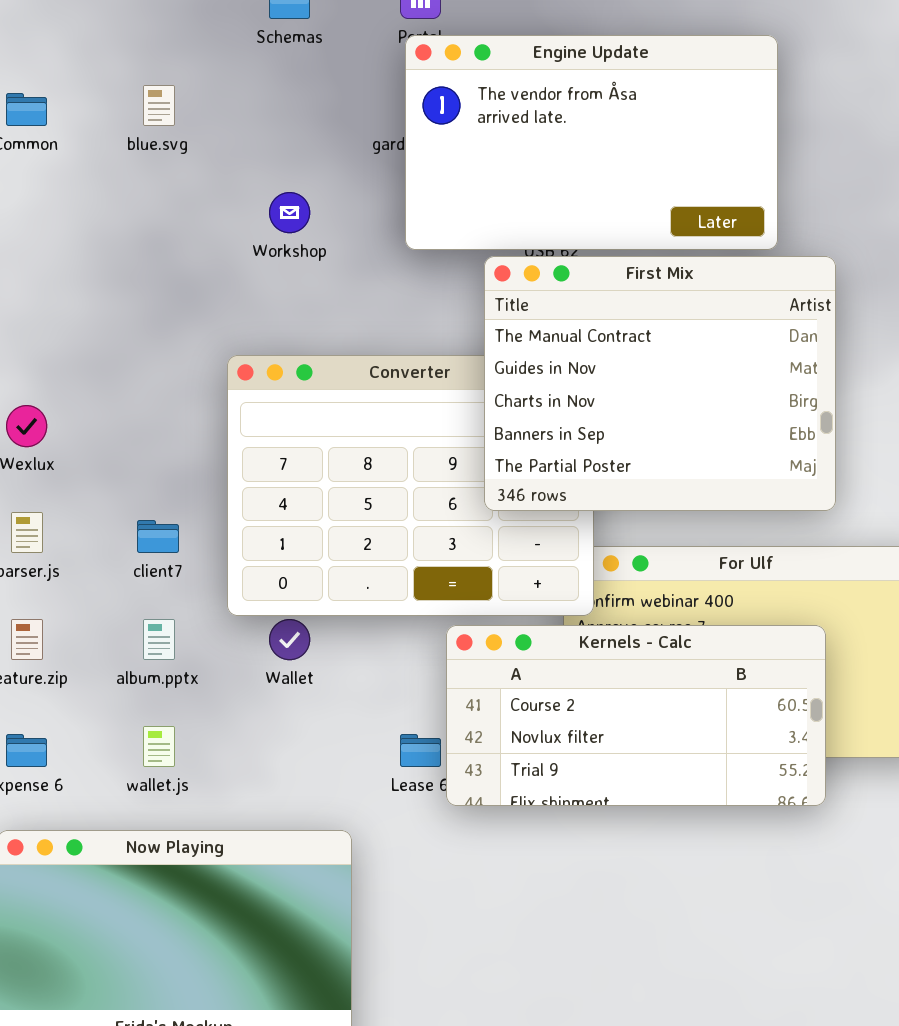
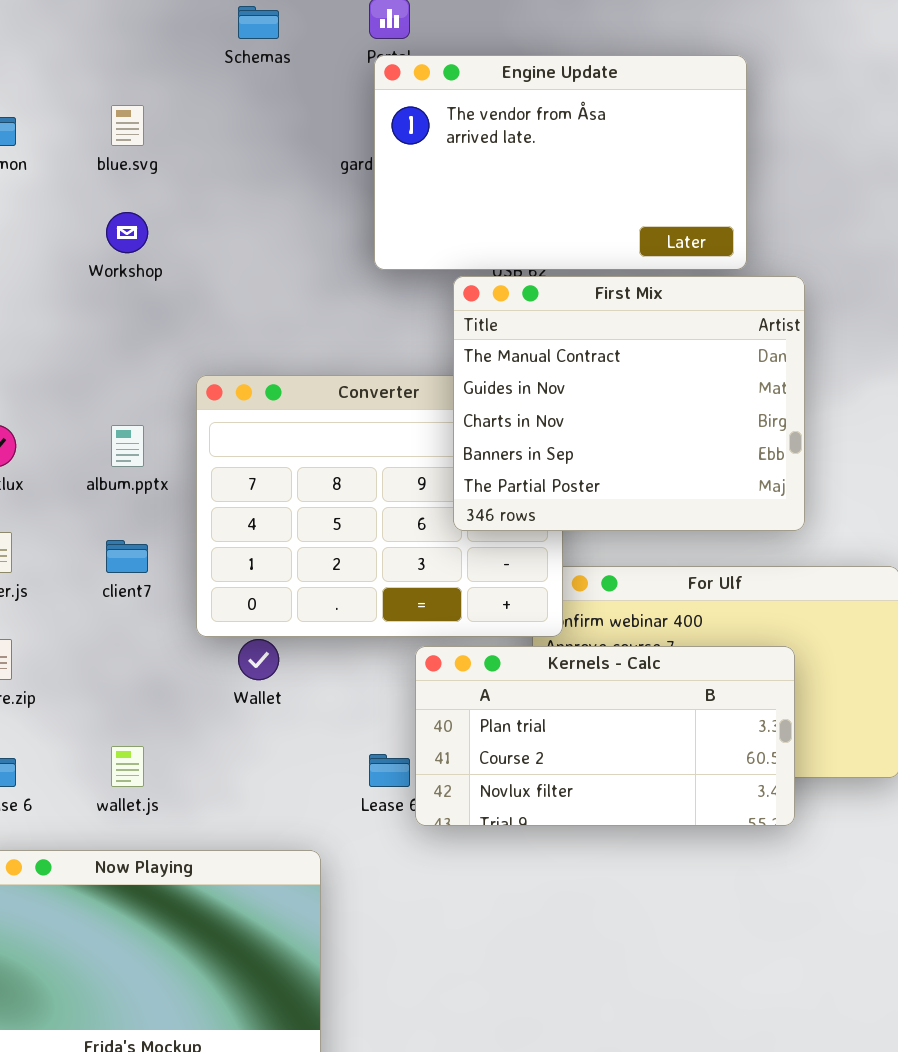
Workshop: [269,192,310,233] -> [106,212,148,253], moved
album.pptx: [143,619,175,660] -> [111,425,144,467], moved
Kernels - Calc: [446,625,826,806] -> [415,646,795,826], scrolled up 1 row

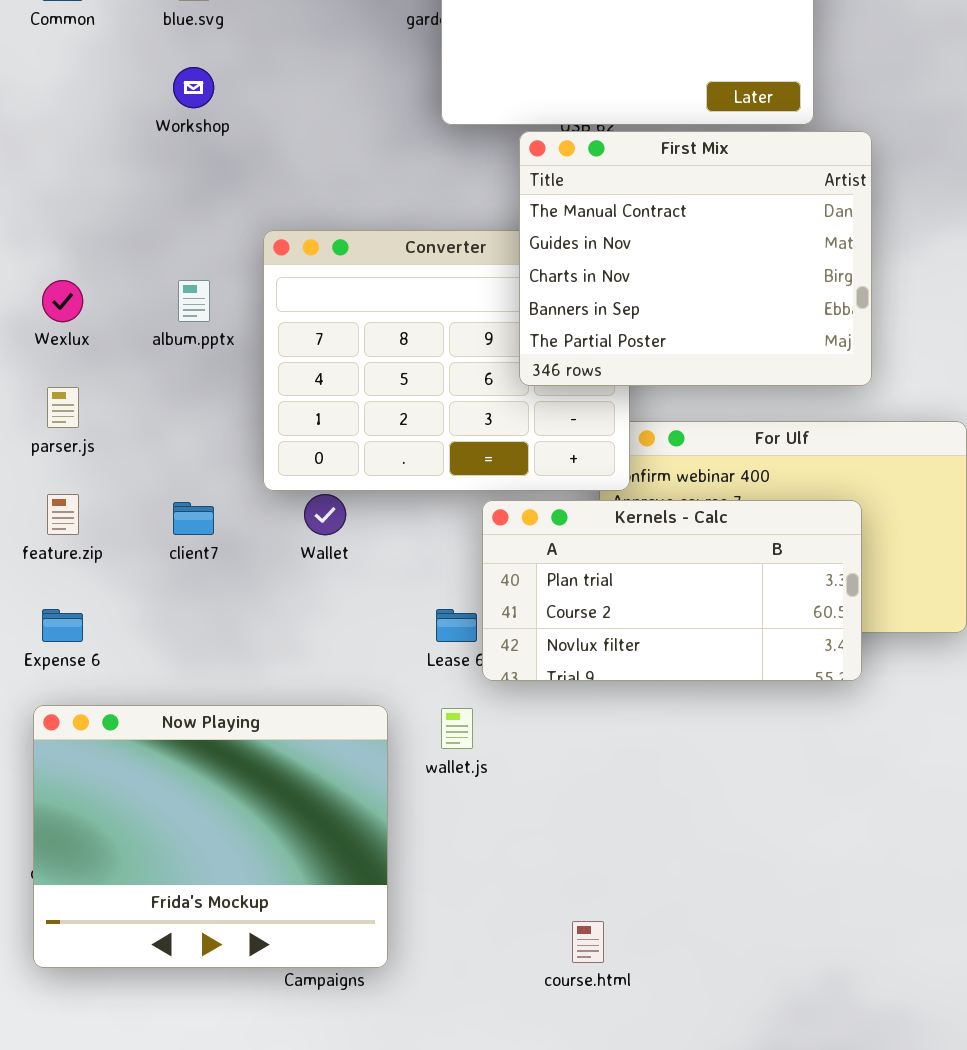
client7: [106,540,148,573] -> [173,502,214,535], moved
wallet.js: [111,746,144,787] -> [441,708,473,749], moved

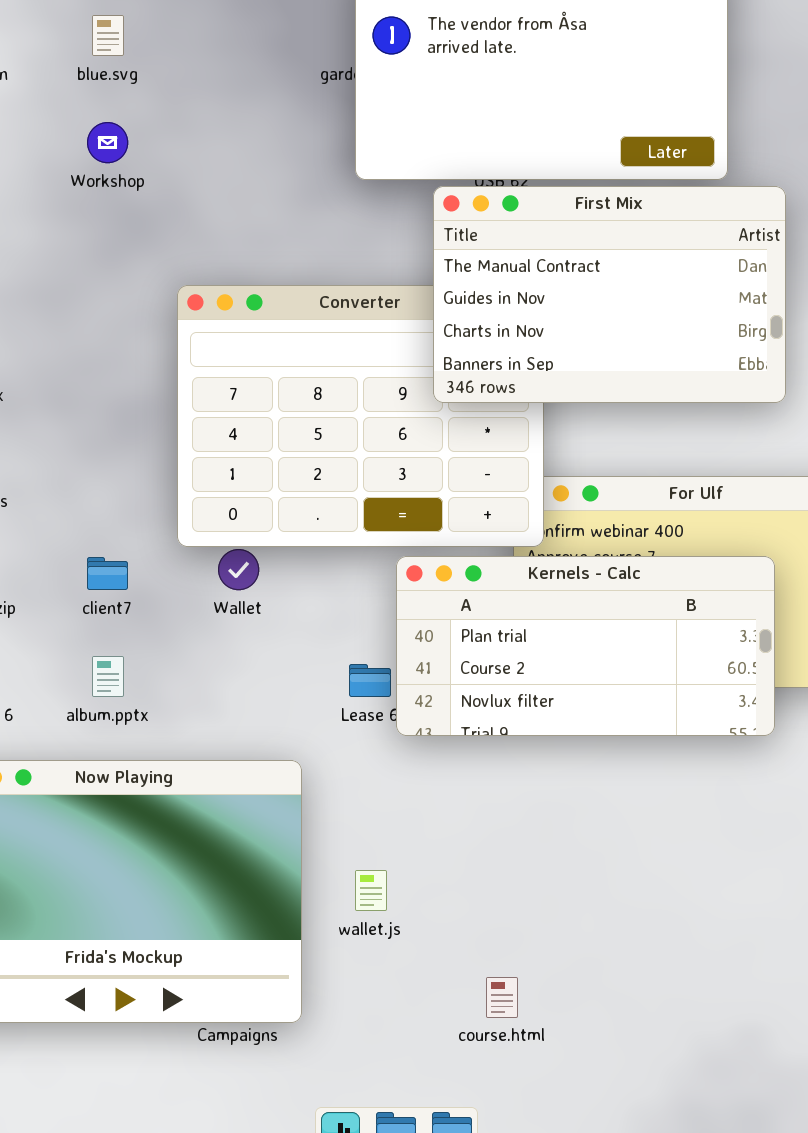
First Mix: [519,131,872,386] -> [433,186,786,403], resized
album.pptx: [178,280,210,322] -> [92,656,124,697], moved
wallet.js: [441,708,473,749] -> [355,870,387,911], moved

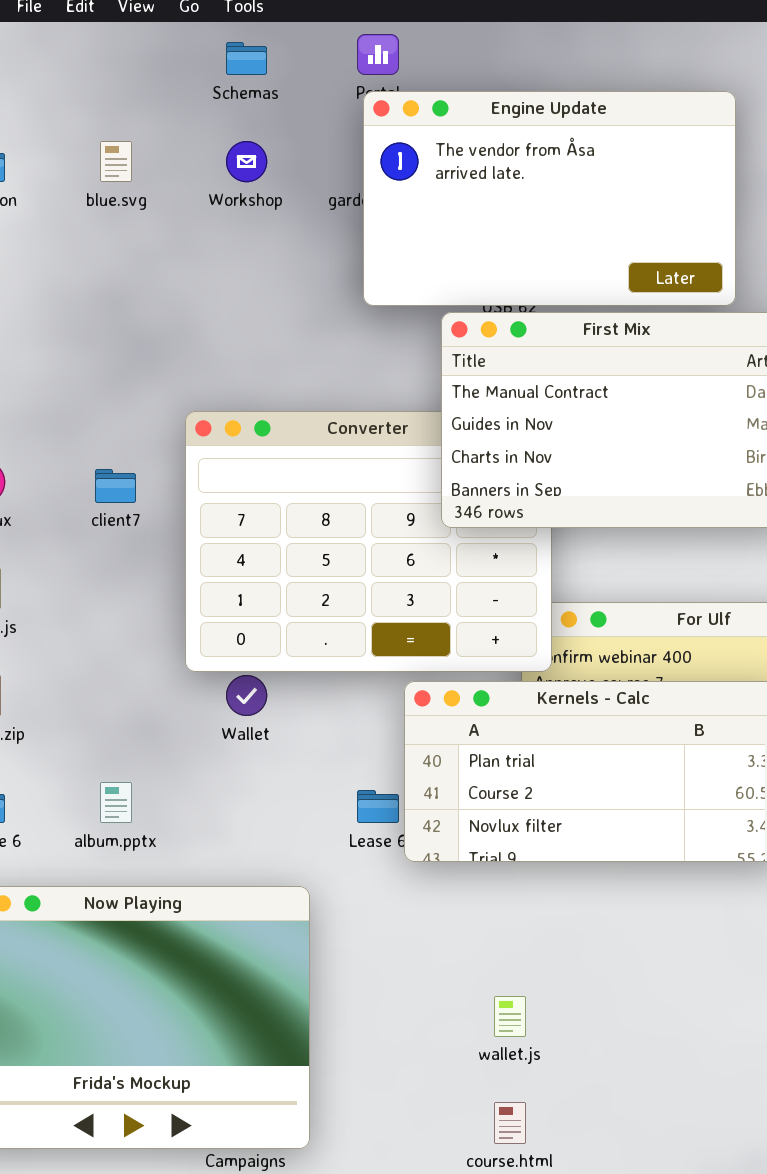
Workshop: [87,122,128,163] -> [226,141,267,182], moved
client7: [87,557,128,590] -> [95,469,136,503], moved
wallet.js: [355,870,387,911] -> [494,996,526,1037], moved

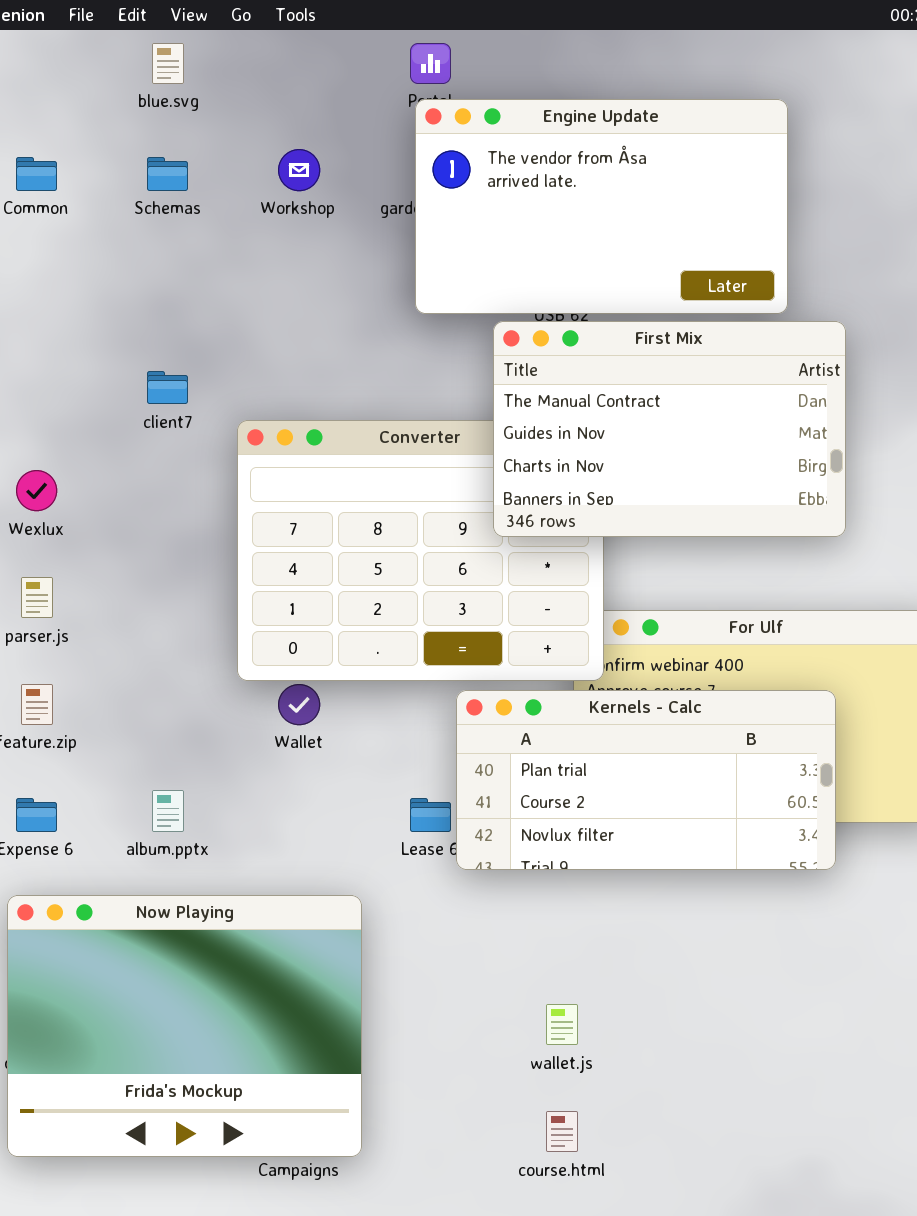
Schemas: [226,42,267,75] -> [147,157,188,191], moved
blue.svg: [100,141,132,182] -> [152,43,184,84], moved
client7: [95,469,136,503] -> [147,371,188,404], moved

